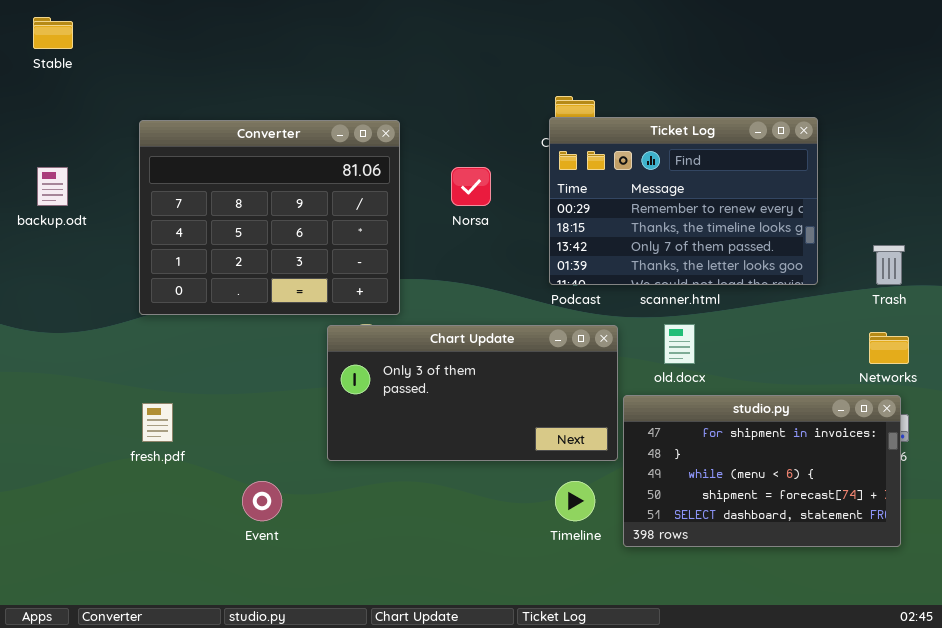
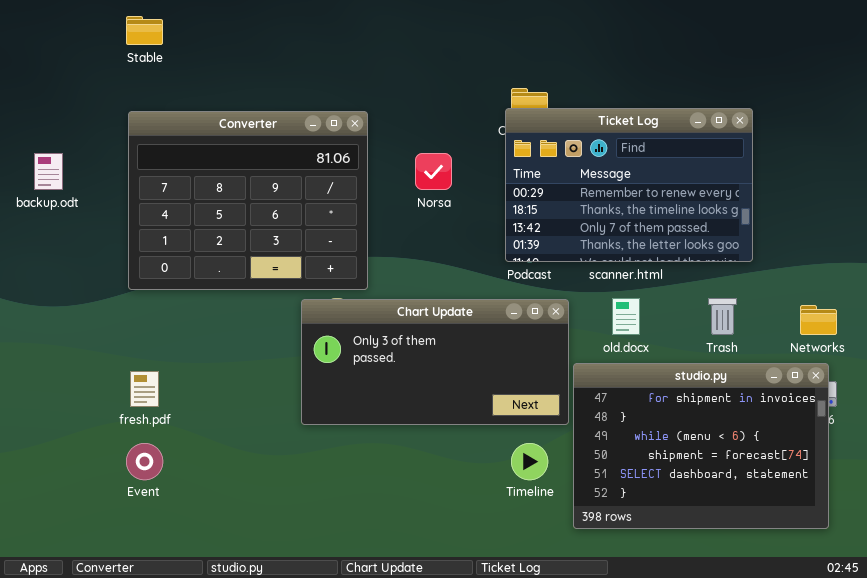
Stable: [33,17,73,49] -> [126,16,163,45], moved
Trash: [873,245,905,285] -> [708,298,737,335], moved
studio.py: [623,395,901,547] -> [573,363,829,529], resized
Event: [242,481,282,521] -> [126,443,163,480], moved

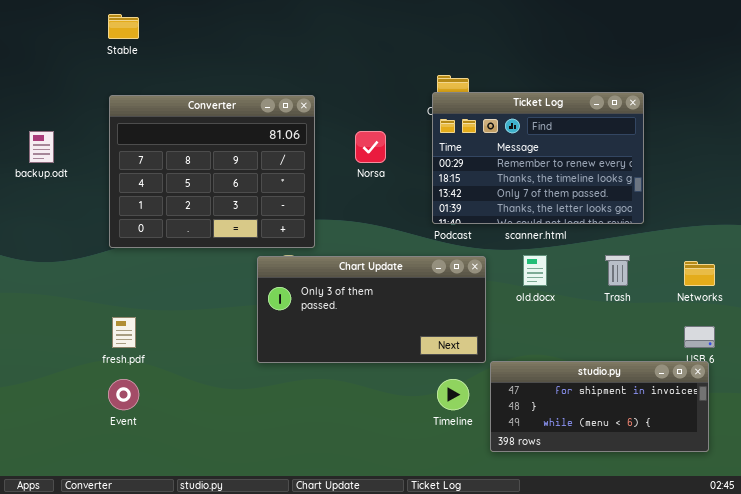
studio.py: [573,363,829,529] -> [490,361,709,452], resized

